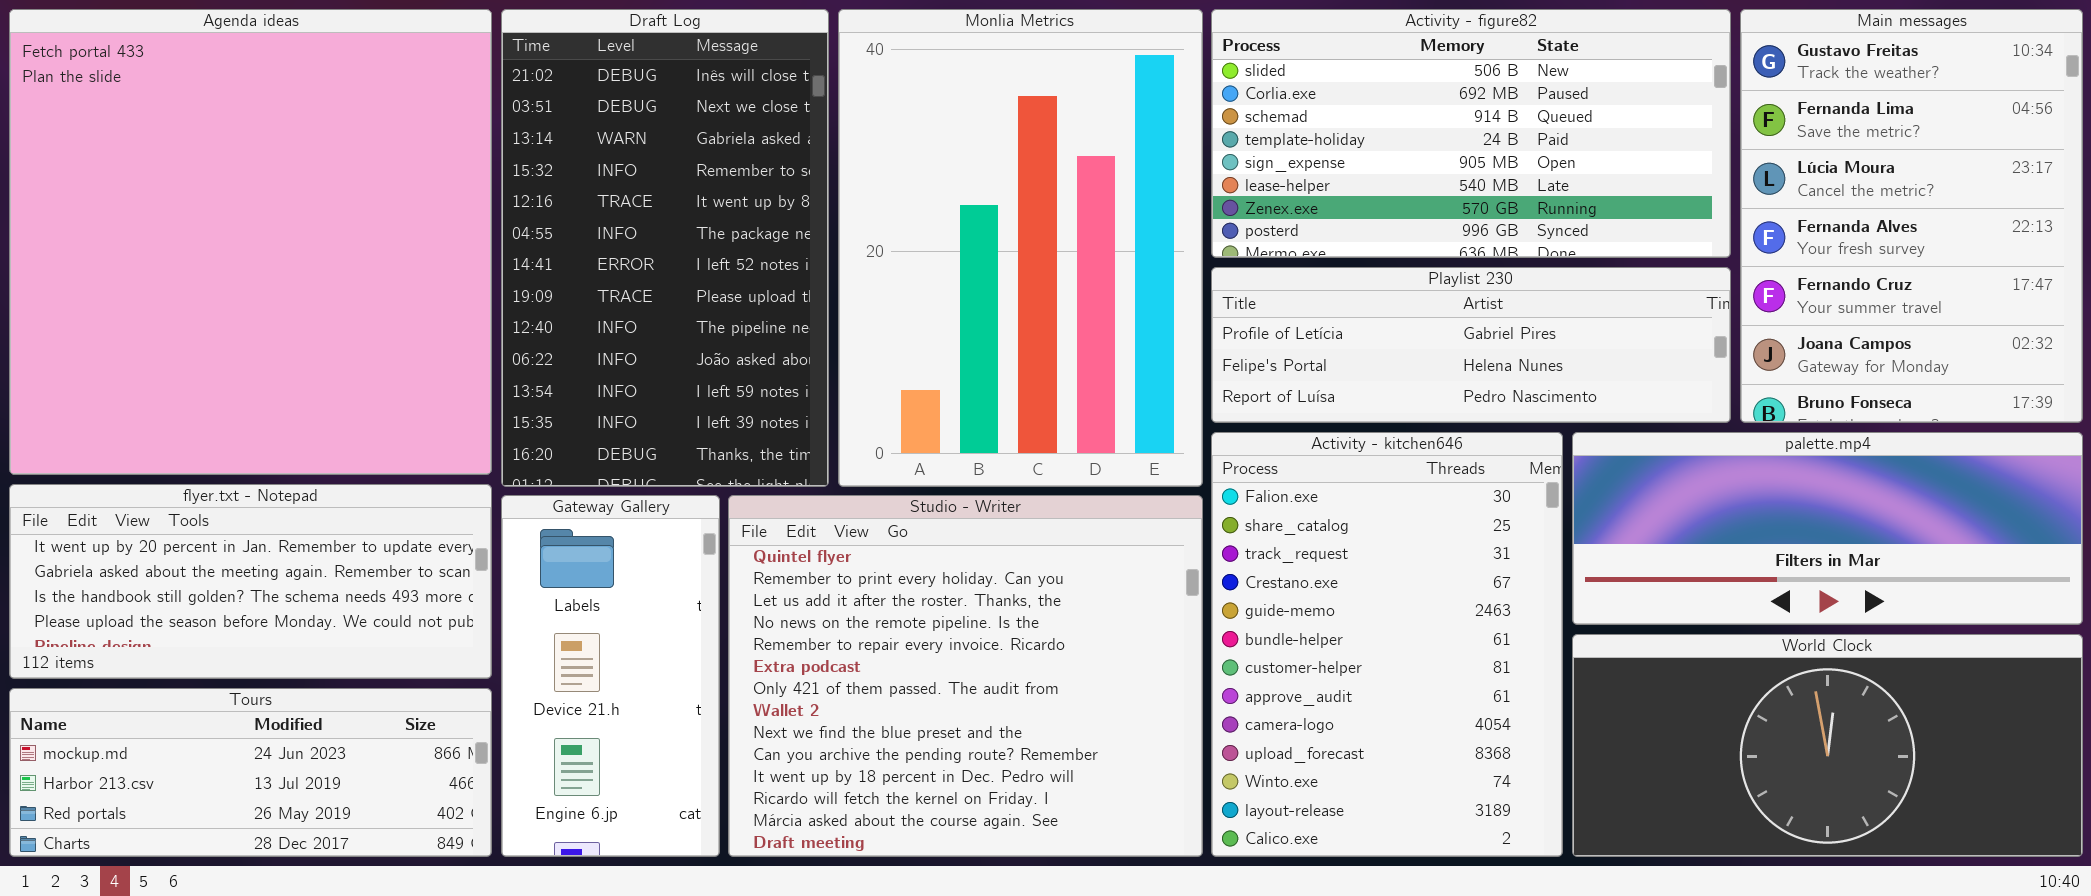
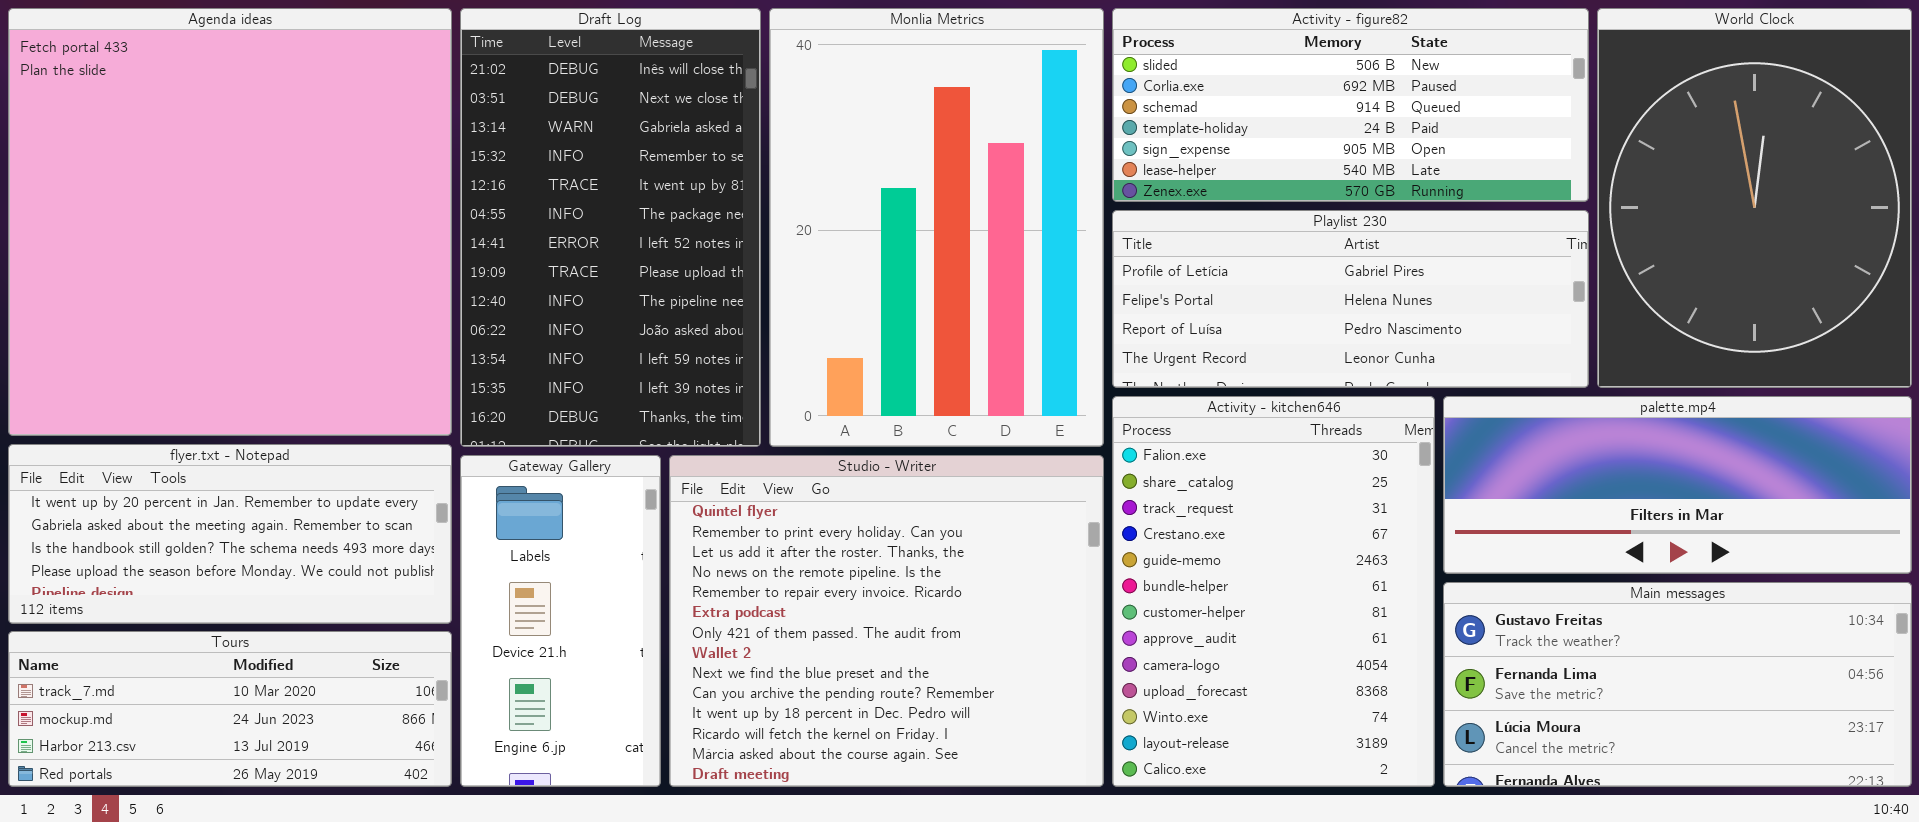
Activity - figure82: [1211,9,1731,258] -> [1112,8,1589,202], resized
Main messages: [1740,9,2083,423] -> [1443,582,1912,787], moved, resized
Playlist 230: [1211,267,1731,423] -> [1112,210,1589,388], resized
World Clock: [1572,634,2083,857] -> [1597,8,1912,388], moved, resized
Tours: [9,688,492,857] -> [8,631,452,787], scrolled up 1 row

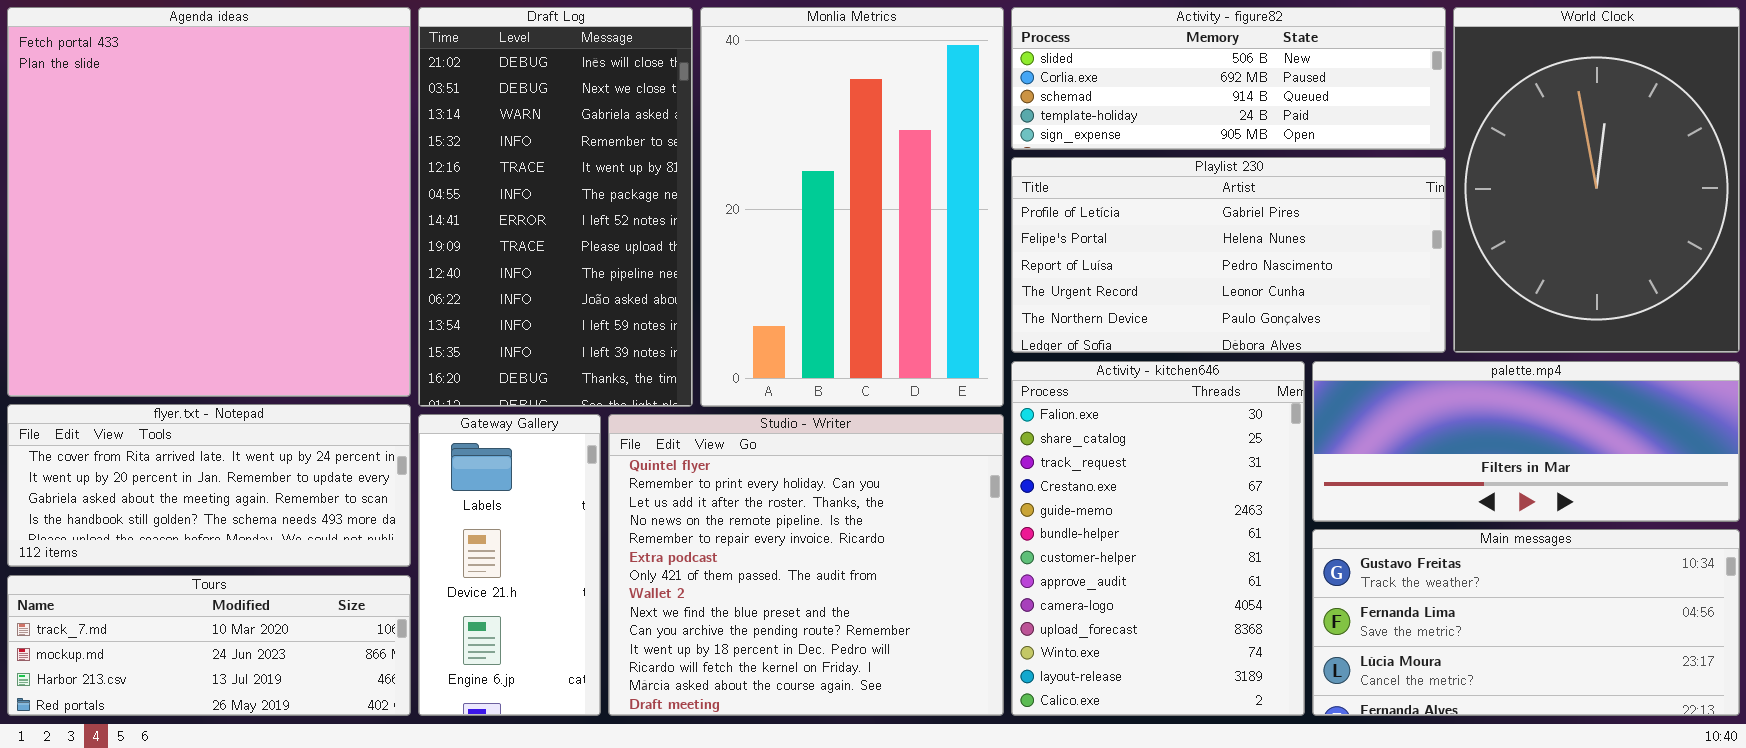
Activity - figure82: [1112,8,1589,202] -> [1011,7,1446,150], resized
Playlist 230: [1112,210,1589,388] -> [1011,157,1446,353], resized
flyer.txt - Notepad: [8,444,452,624] -> [7,404,411,567], scrolled up 1 row

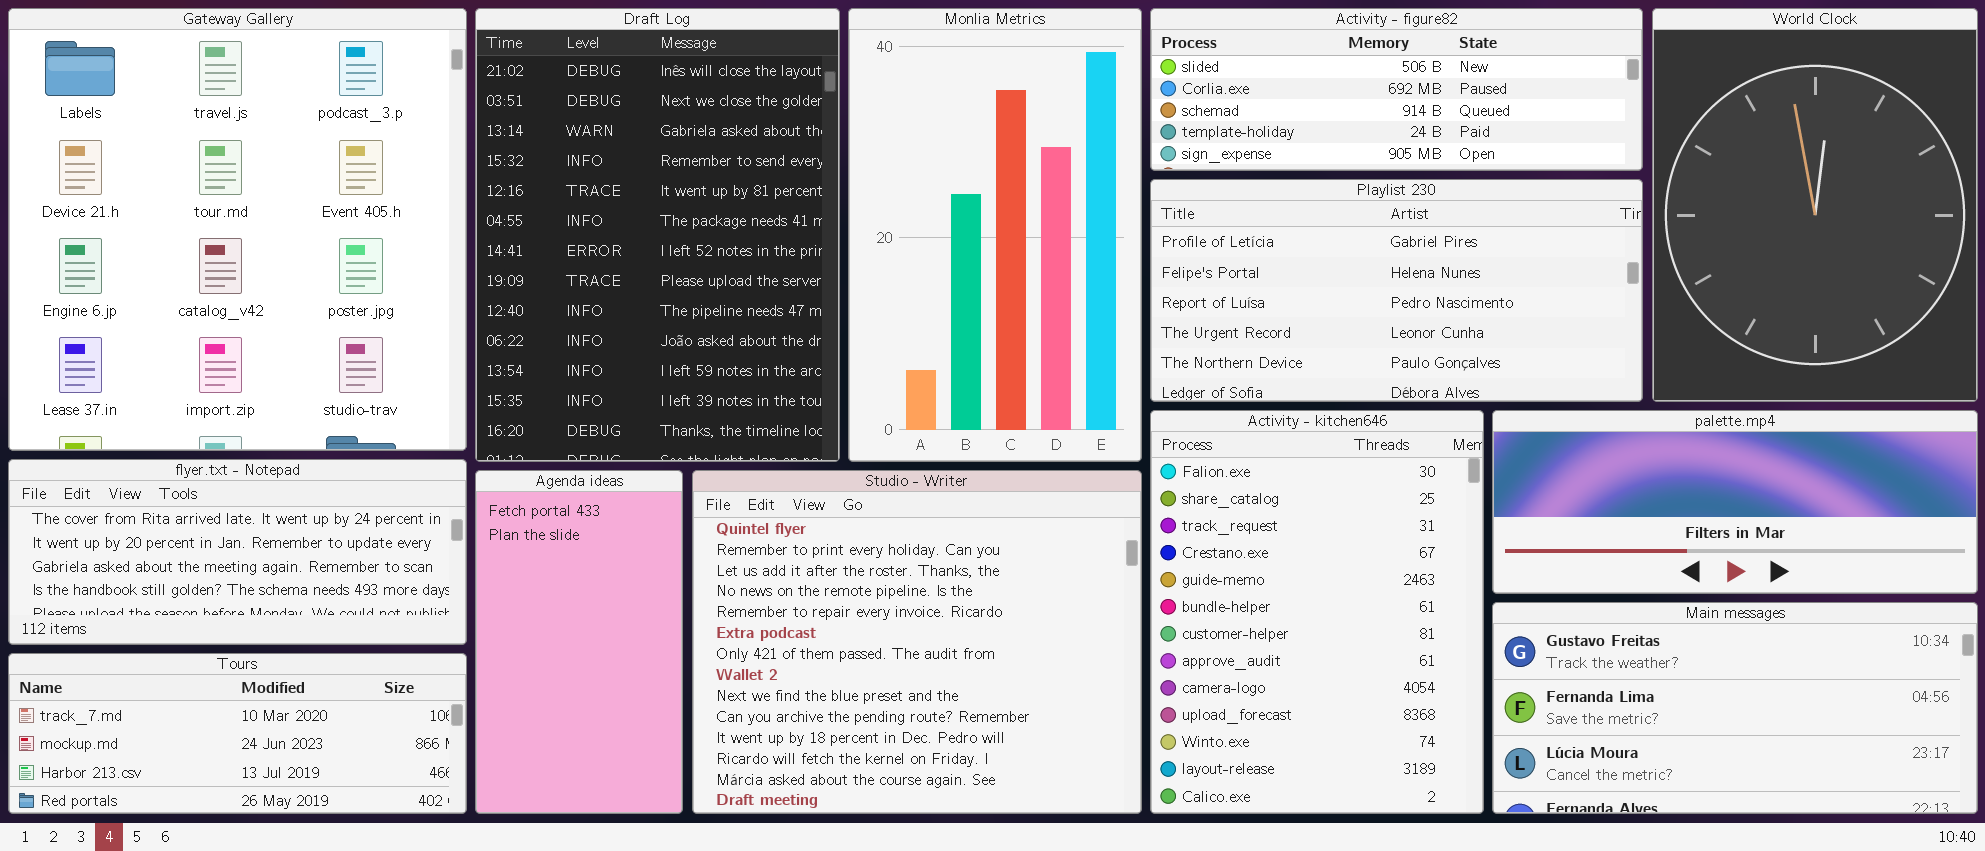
Agenda ideas: [7,7,411,397] -> [475,470,683,814], moved, resized
Draft Log: [418,7,693,407] -> [475,8,840,462], resized
Monlia Metrics: [700,7,1004,407] -> [848,8,1142,462], resized
Gateway Gallery: [418,414,601,716] -> [8,8,467,451], moved, resized

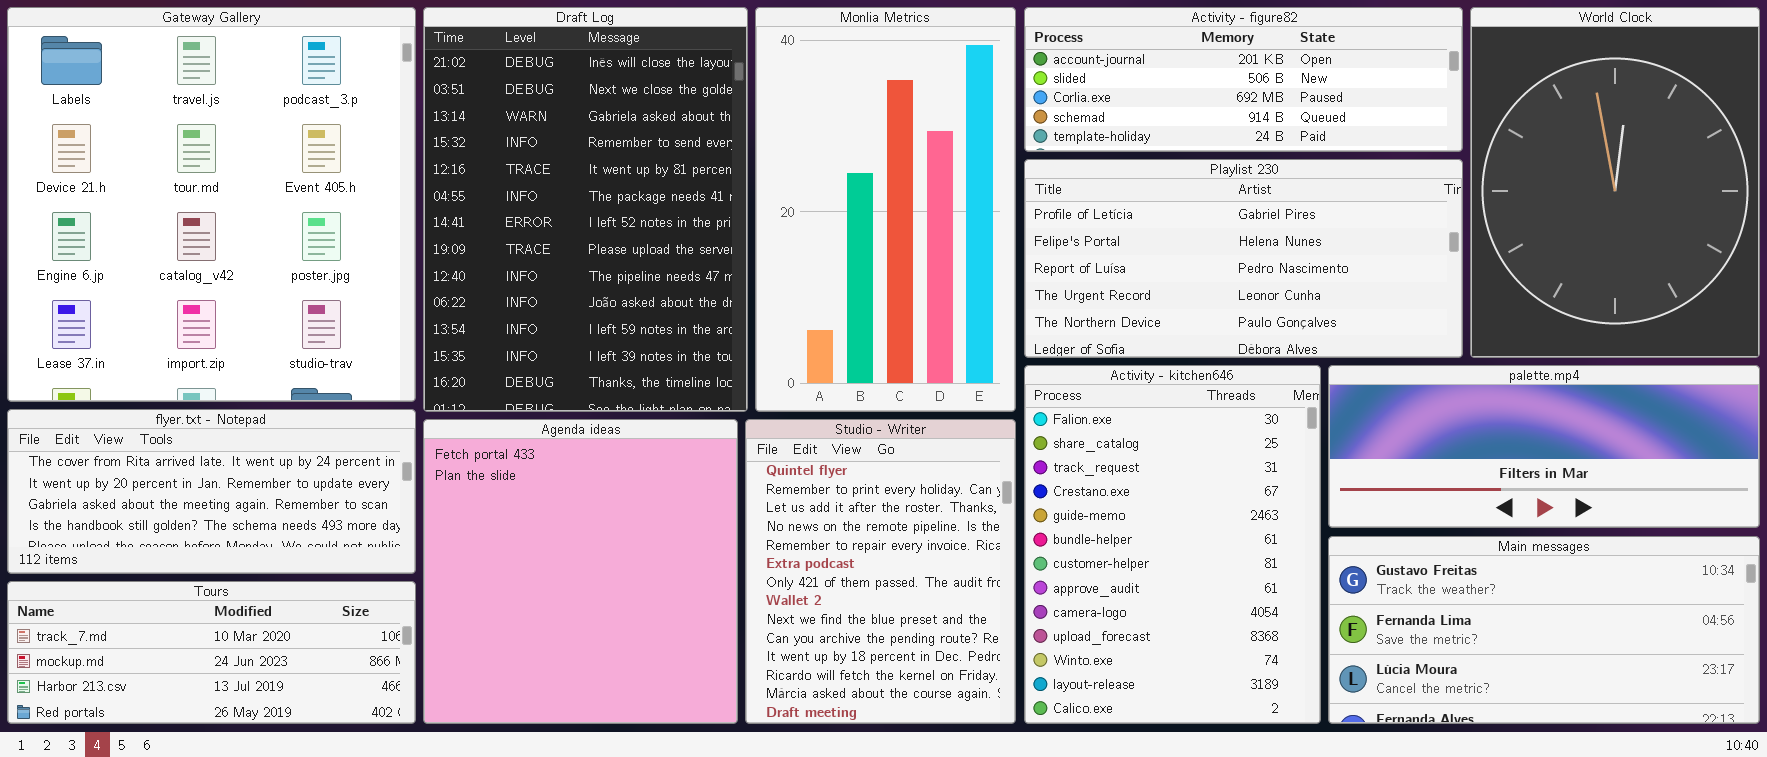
Activity - figure82: [1150,8,1643,171] -> [1024,7,1463,152], scrolled up 1 row
Agenda ideas: [475,470,683,814] -> [423,419,738,724], resized
Studio - Writer: [692,470,1142,814] -> [745,419,1016,724], resized

